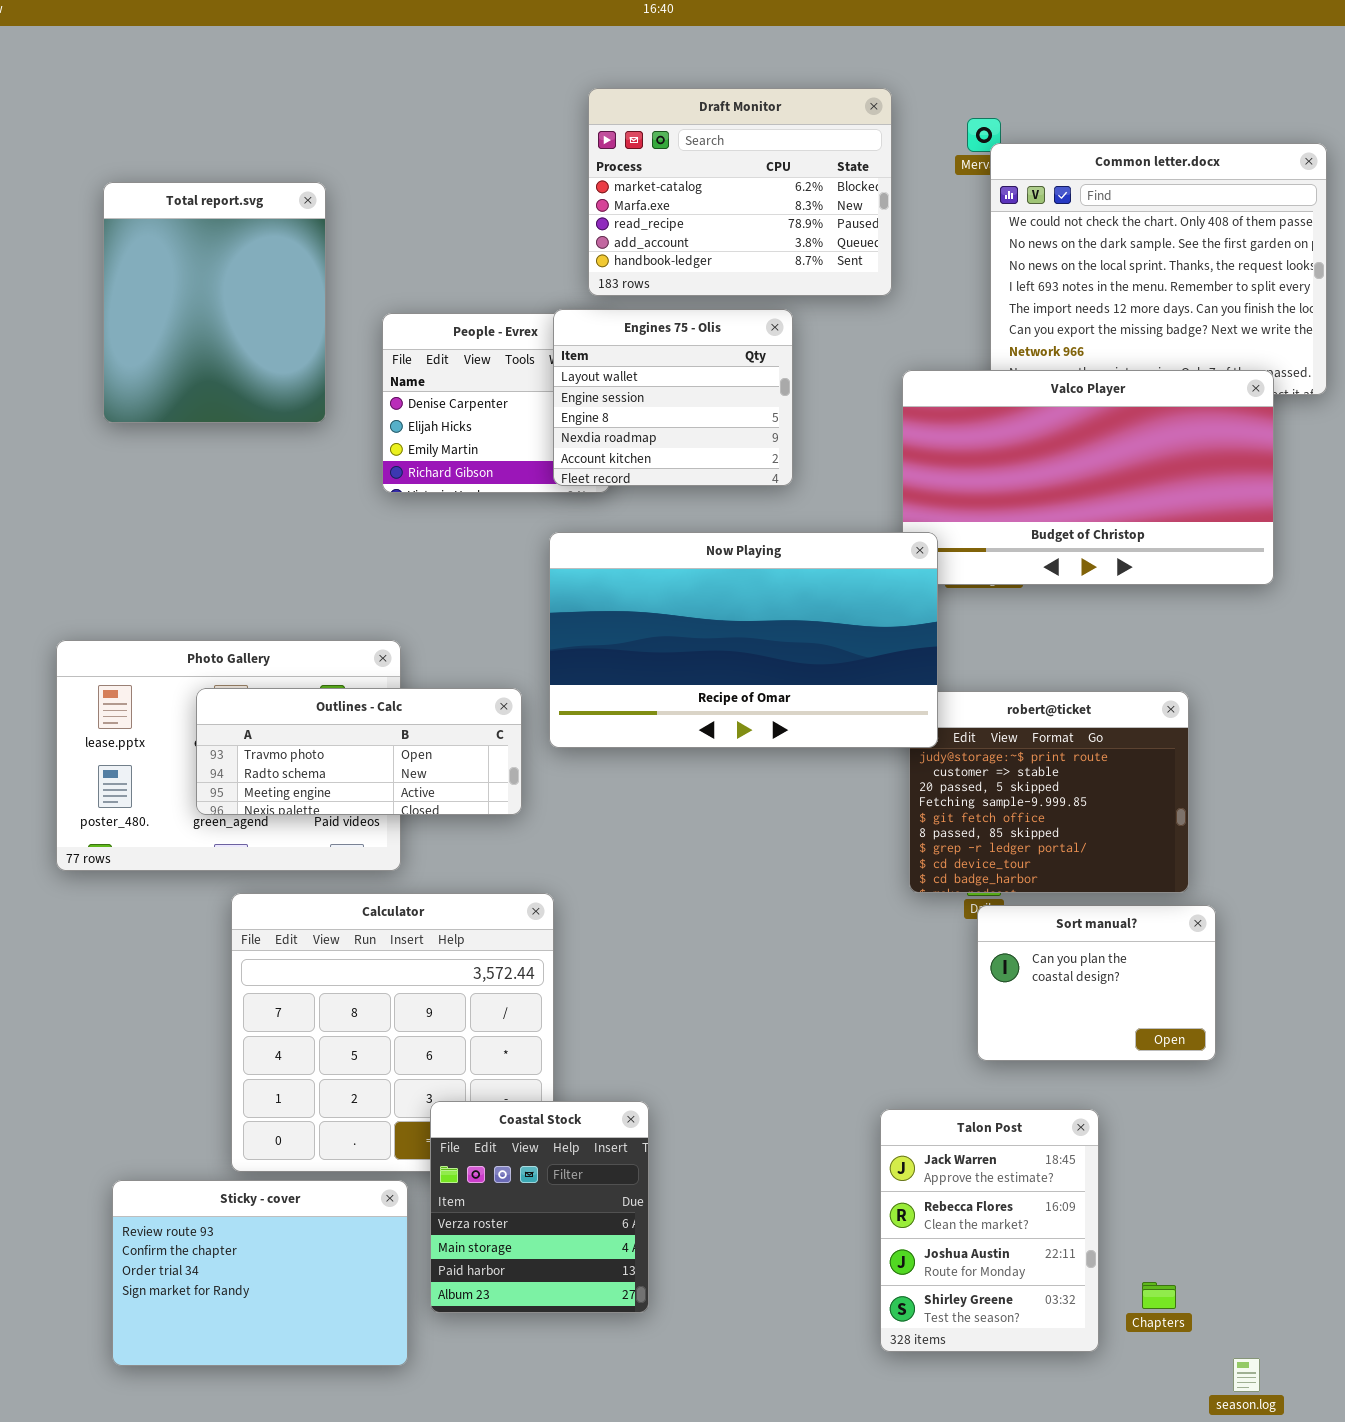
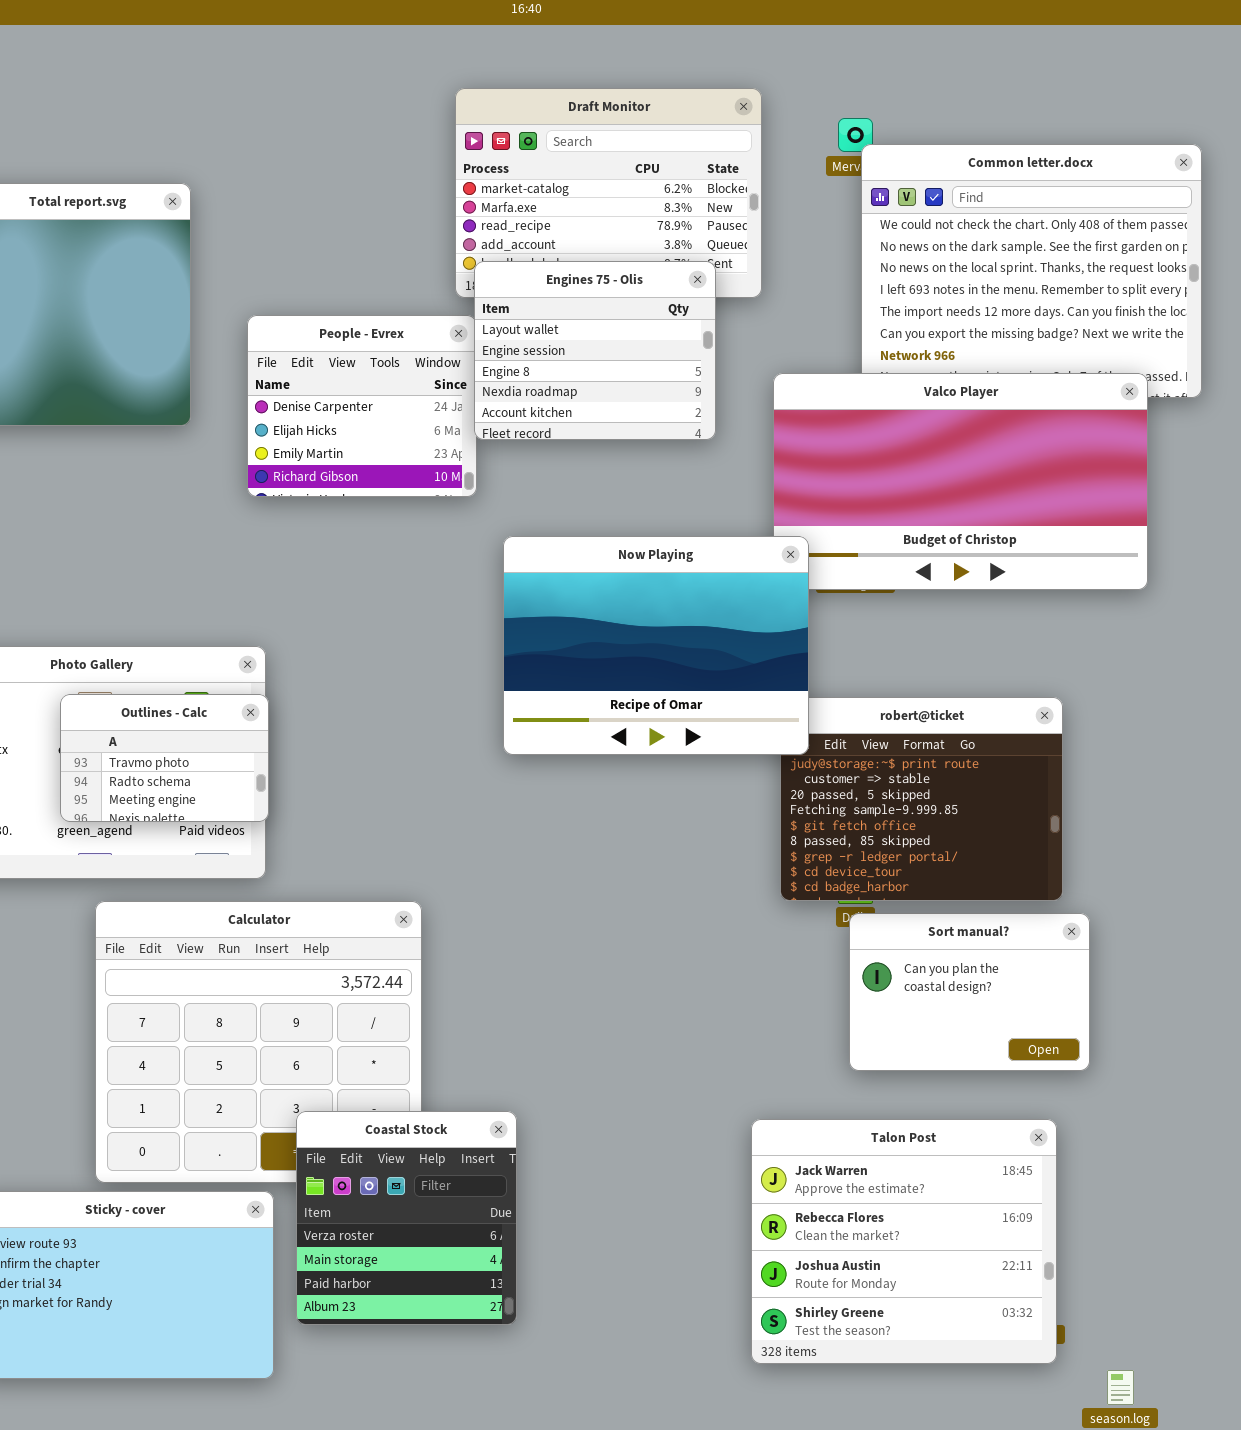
Engines 75 - Olis: [553,309,793,486] -> [474,261,716,440], moved
Now Playing: [549,532,938,748] -> [503,536,809,755], resized
Outlines - Calc: [196,688,522,815] -> [60,694,269,822], resized
Talon Post: [880,1109,1099,1352] -> [751,1119,1057,1364], resized

